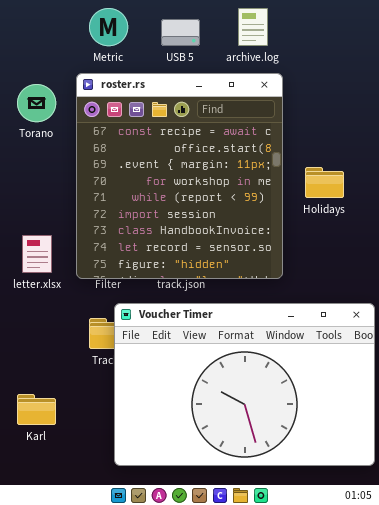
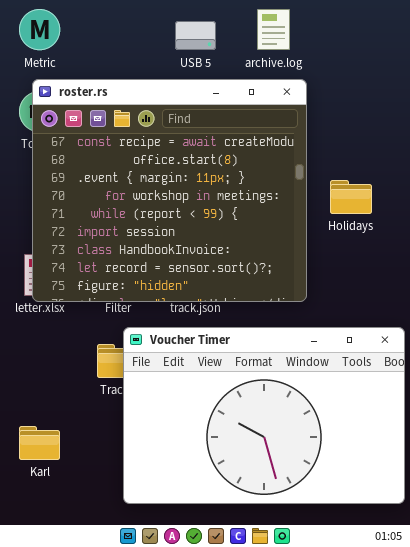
Metric: [89,8,128,46] -> [19,9,60,50], moved
roster.rs: [76,73,283,279] -> [32,79,307,302], resized

